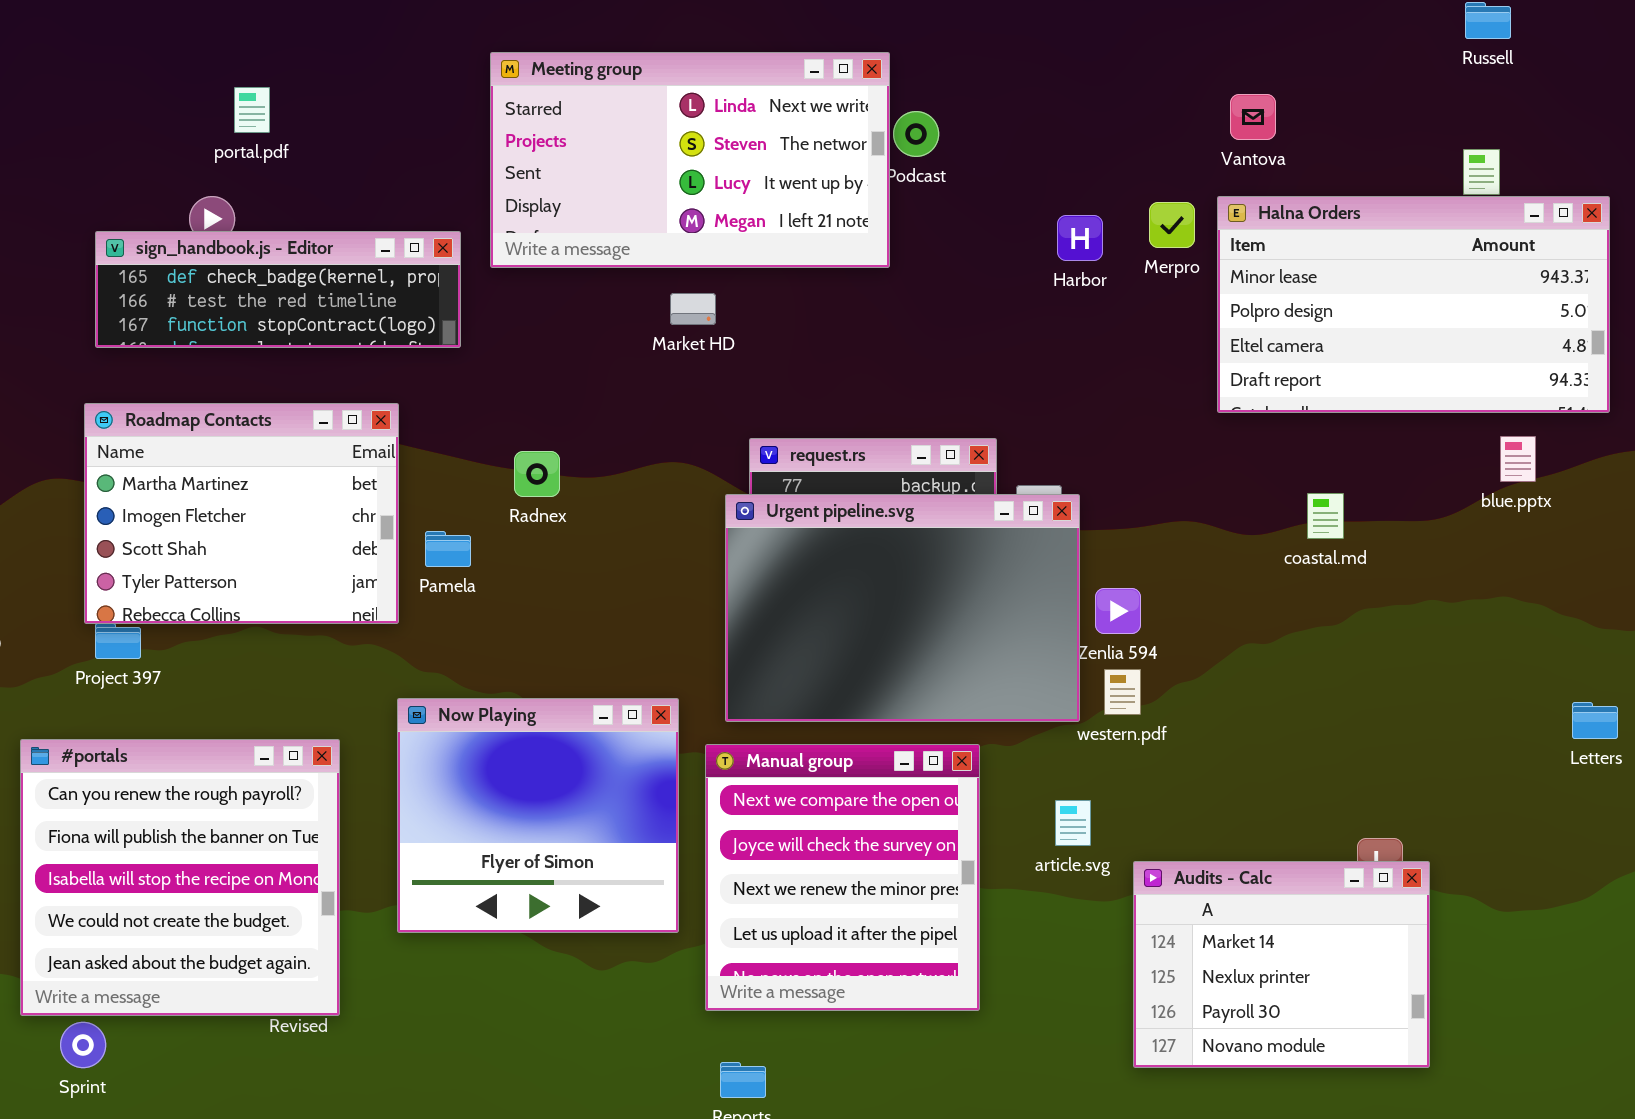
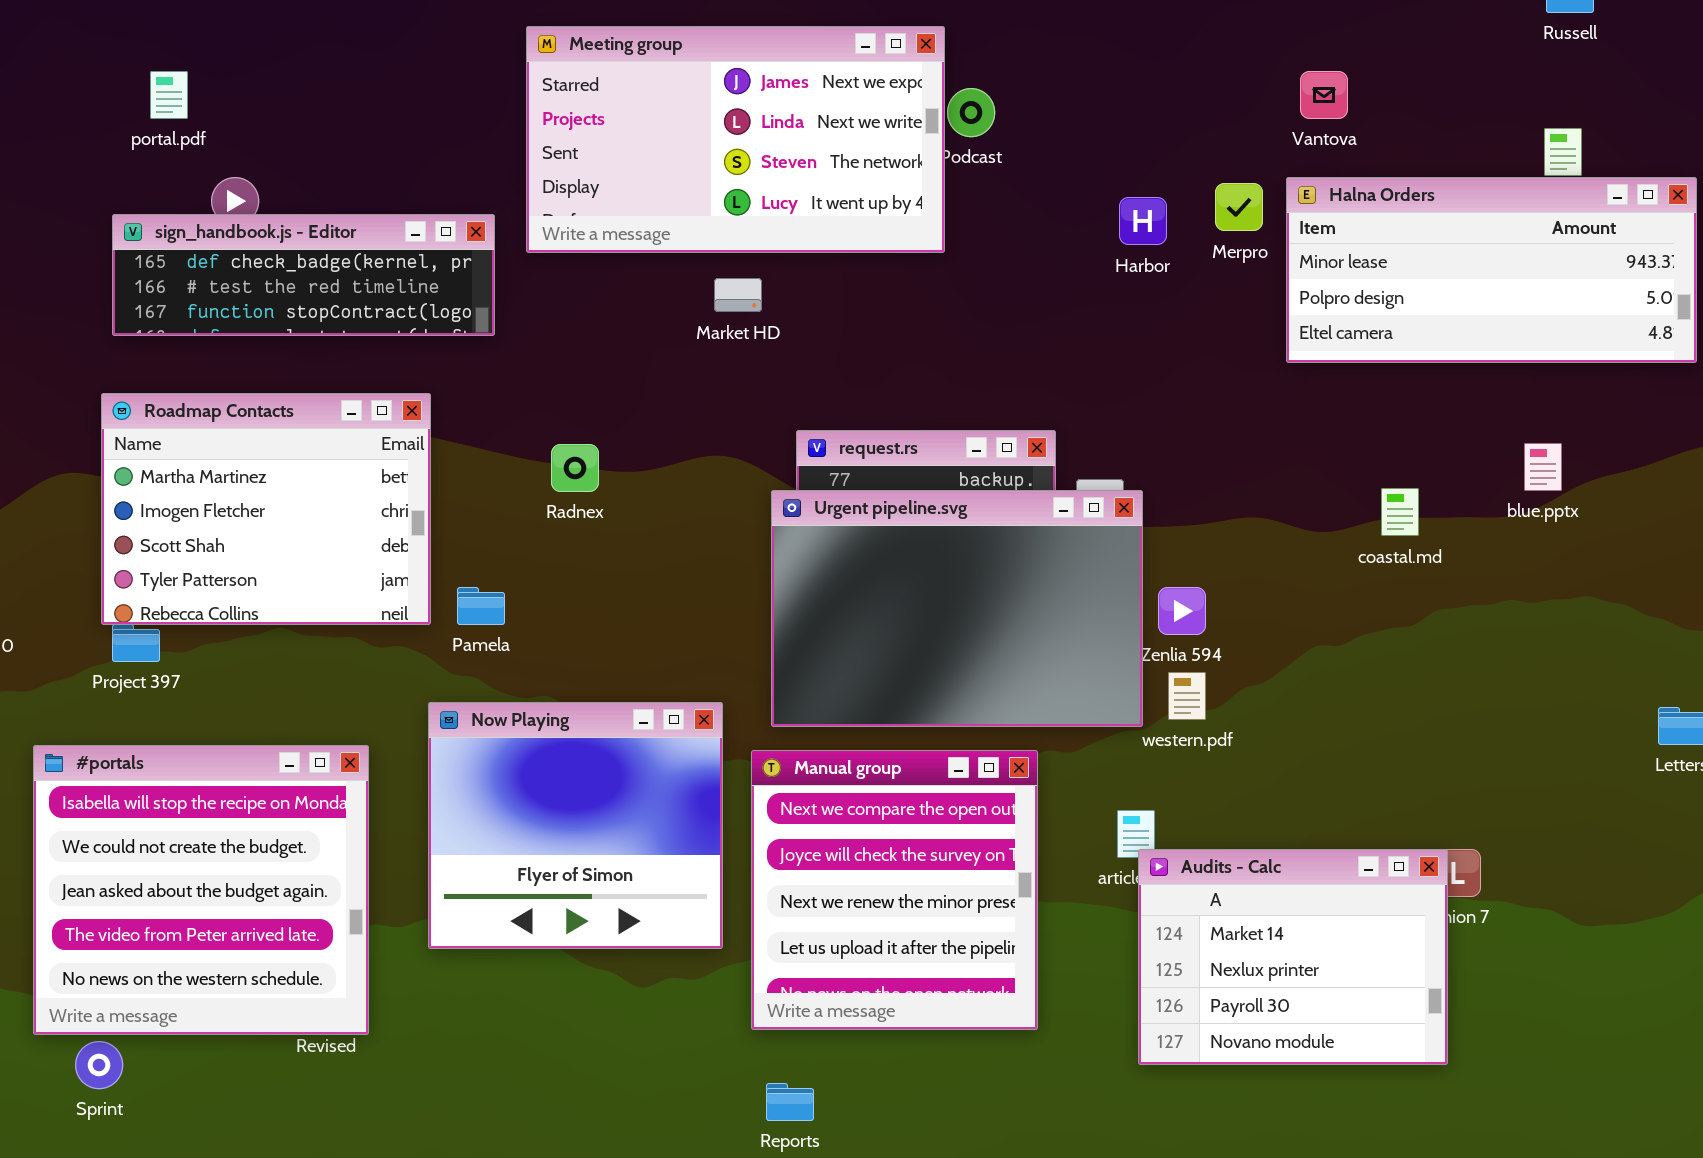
Meeting group: [490,52,890,268] -> [526,26,945,253], scrolled up 1 row
portal.pdf: [234,87,270,133] -> [150,71,188,119], moved
Halna Orders: [1217,196,1610,413] -> [1286,177,1697,363], resized
blue.pptx: [1500,436,1536,482] -> [1524,443,1562,491], moved
Pamela: [425,531,471,567] -> [457,587,505,625], moved
#portals: [20,739,340,1016] -> [33,745,369,1035], scrolled down 2 rows
Audits - Calc: [1133,861,1430,1068] -> [1138,849,1448,1065], moved

